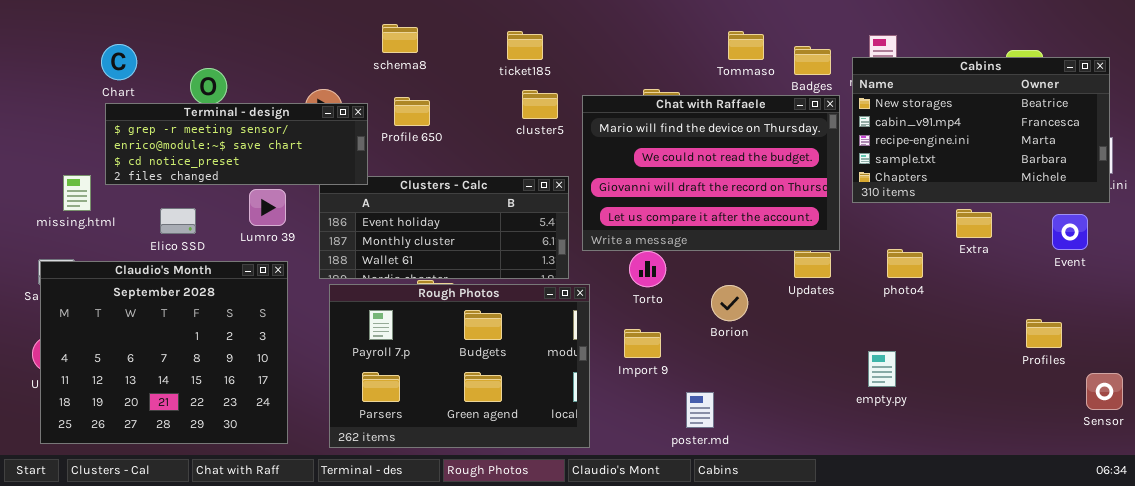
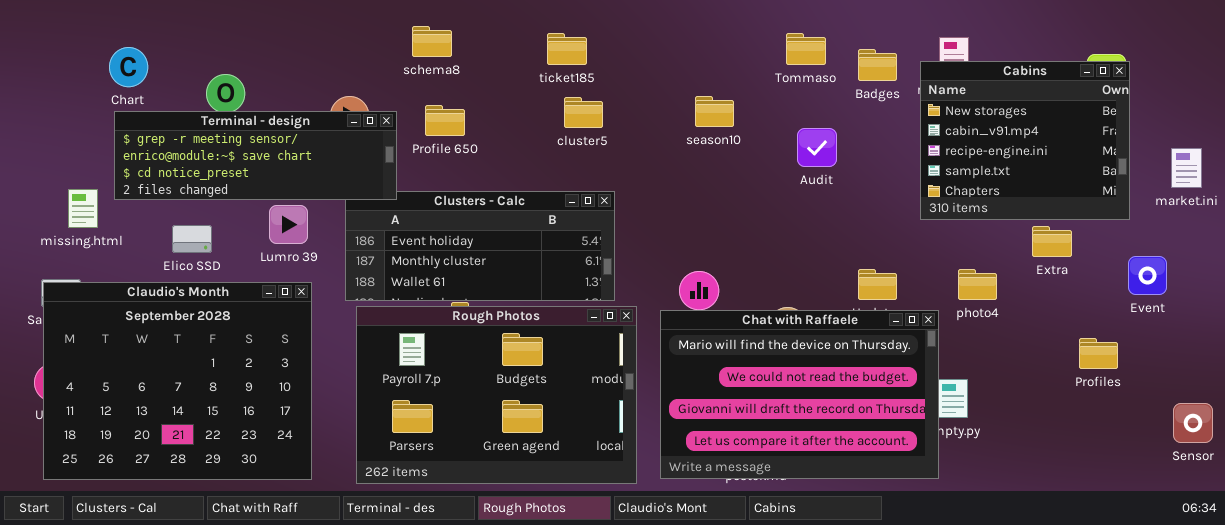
Cabins: [852,57,1110,203] -> [920,61,1130,220], resized
Chat with Raffaele: [582,95,840,251] -> [660,310,939,479], moved
Event: [1052,214,1088,250] -> [1128,256,1167,295], moved
Profiles: [1026,319,1062,348] -> [1079,338,1118,369], moved

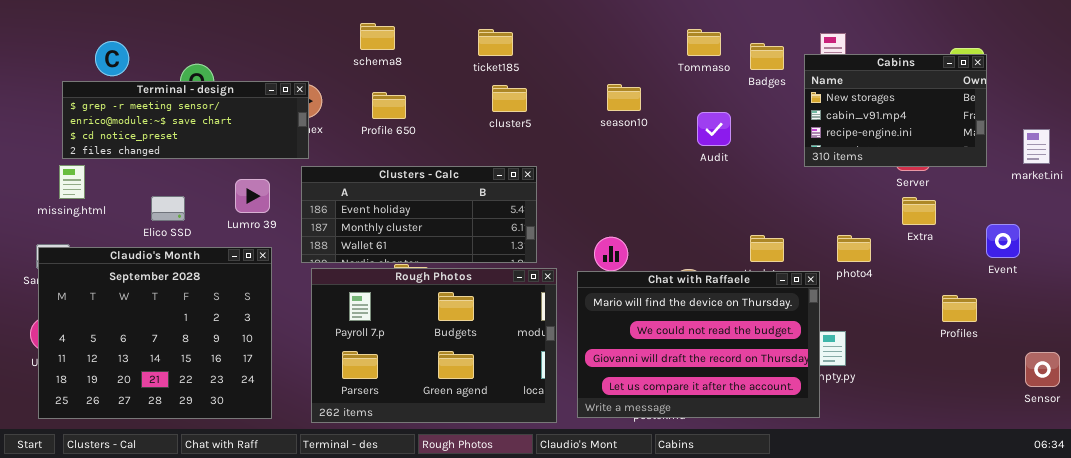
Cabins: [920,61,1130,220] -> [804,54,987,167], resized
Terminal - design: [114,111,397,200] -> [62,81,309,159], moved

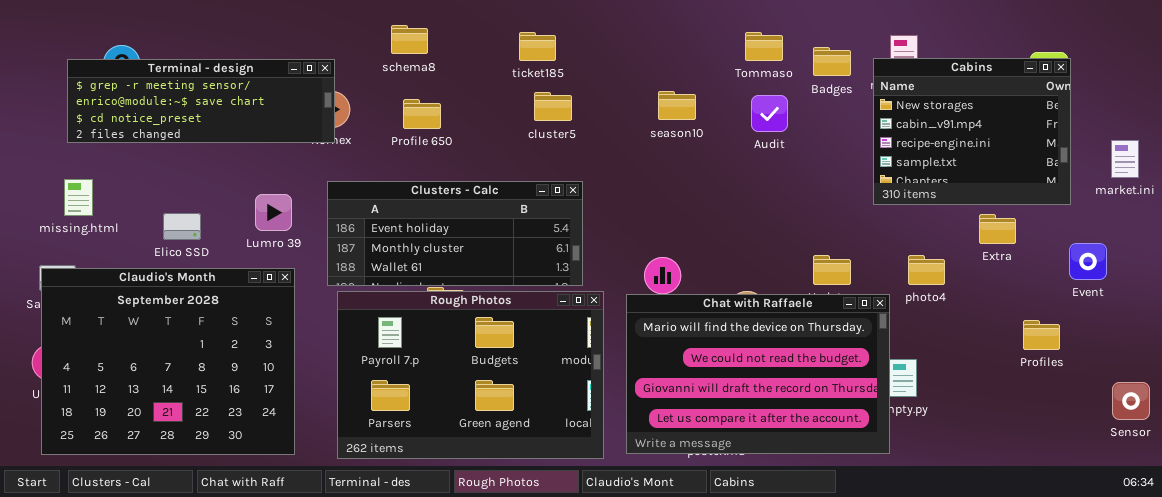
Cabins: [804,54,987,167] -> [873,58,1071,205], resized
Terminal - design: [62,81,309,159] -> [67,59,335,143], moved
Audit: [697,112,731,146] -> [751,95,788,132], moved

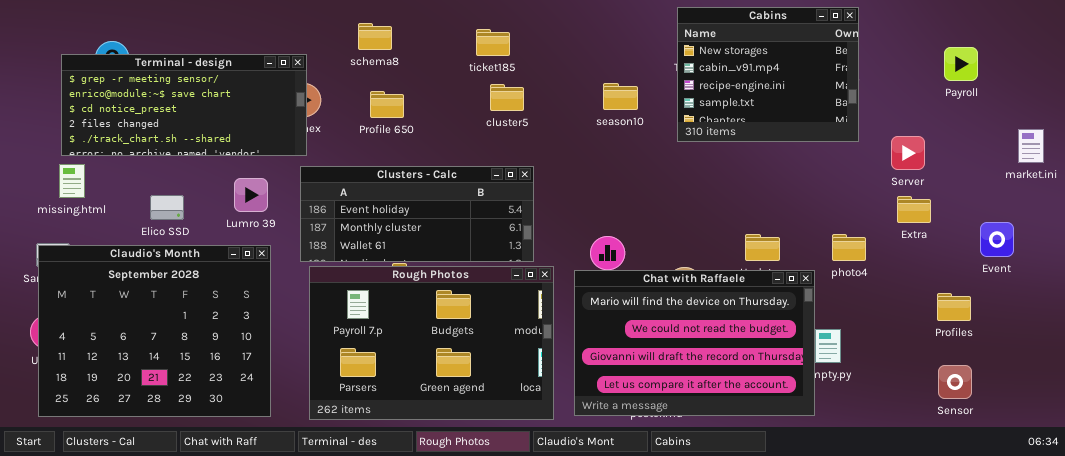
Cabins: [873,58,1071,205] -> [677,7,859,142], moved
Terminal - design: [67,59,335,143] -> [61,54,307,156], resized
Sensor: [1112,382,1150,420] -> [938,365,972,399], moved

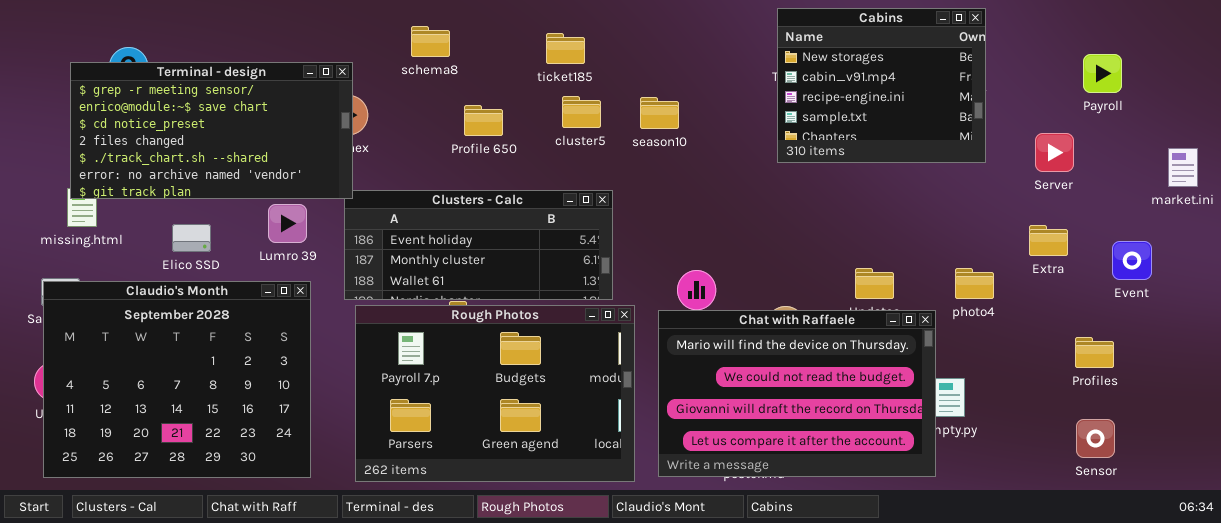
Terminal - design: [61,54,307,156] -> [70,62,353,199], resized
season10: [603,83,638,110] -> [640,97,679,129], moved
Profile 650: [370,91,404,118] -> [464,105,503,136], moved
Server: [891,136,925,170] -> [1035,133,1074,172], moved
Event: [980,222,1014,257] -> [1112,241,1152,280], moved

